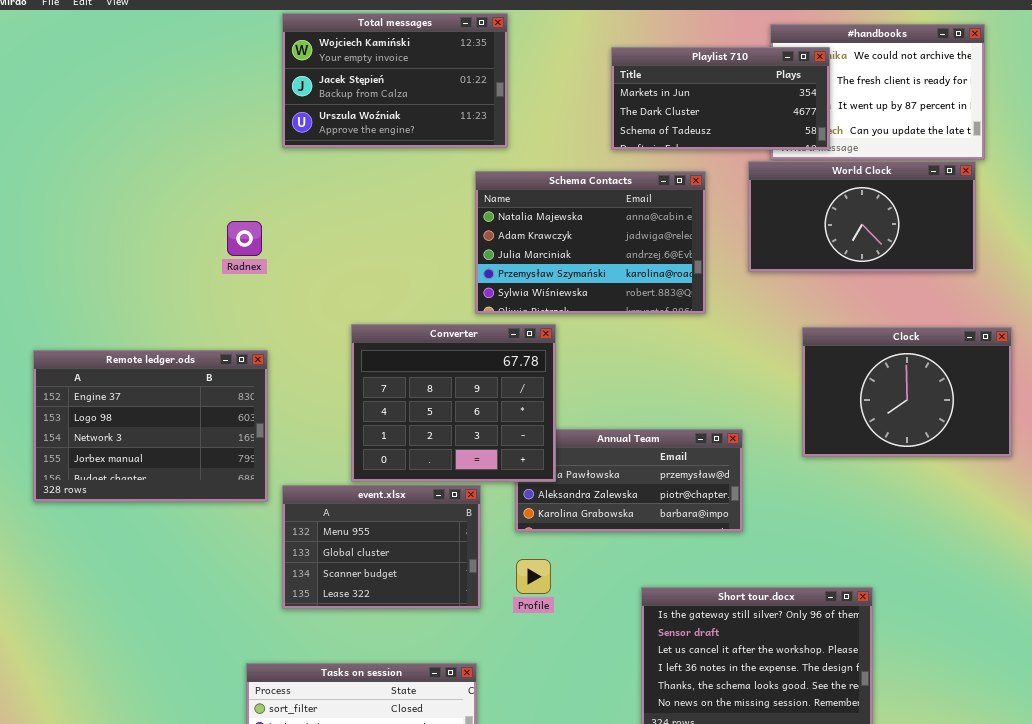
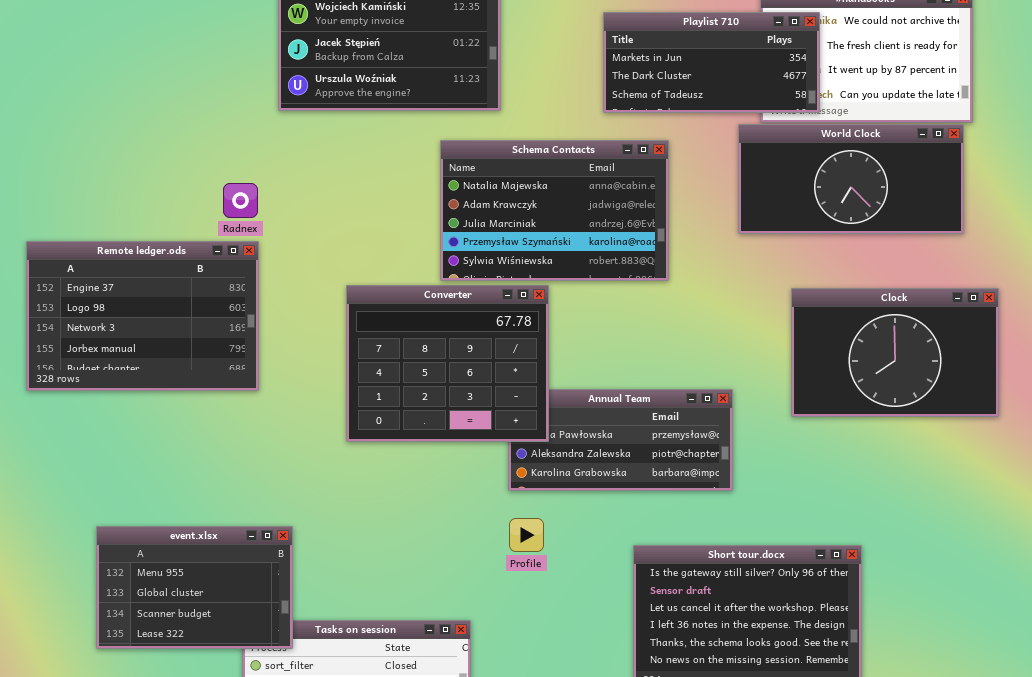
Schema Contacts: [475,171,706,314] -> [440,140,669,281], moved
Remote ledger.ods: [33,350,268,502] -> [26,241,259,391], moved
event.xlsx: [282,485,481,609] -> [96,526,293,649], moved

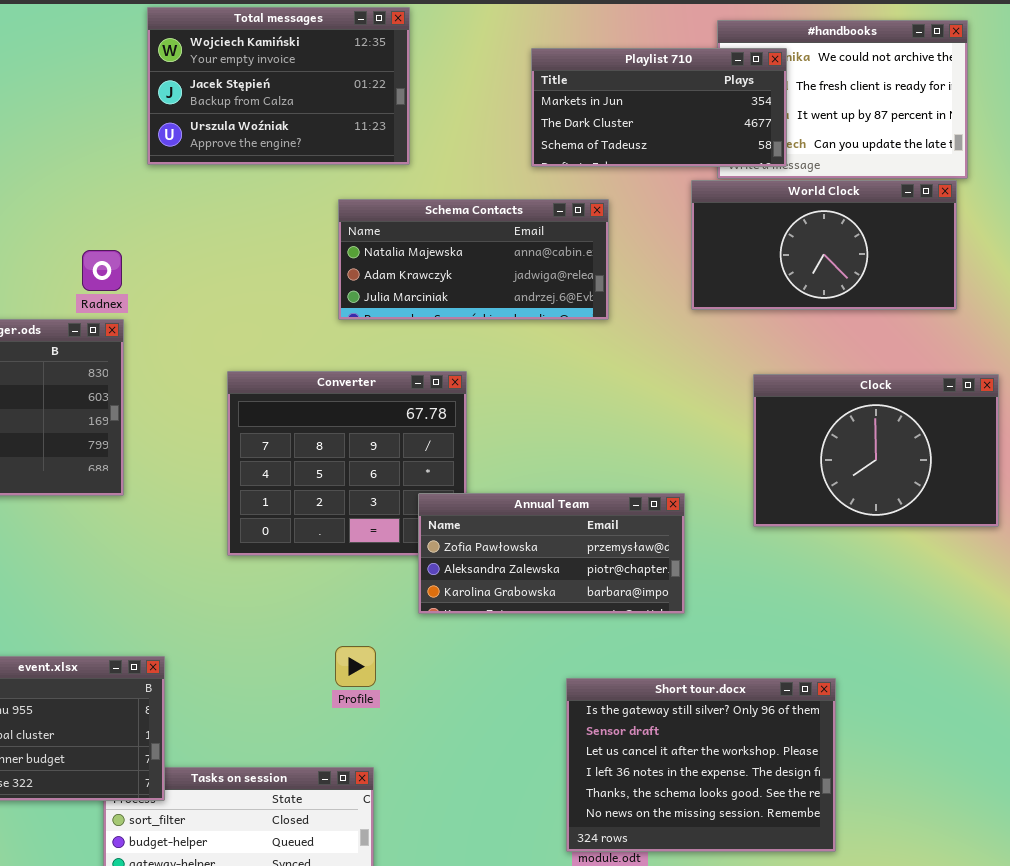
Schema Contacts: [440,140,669,281] -> [338,199,609,320], resized
Annual Team: [508,389,733,491] -> [418,493,685,614], raised
Profile: [509,518,544,552] -> [335,646,376,687], moved

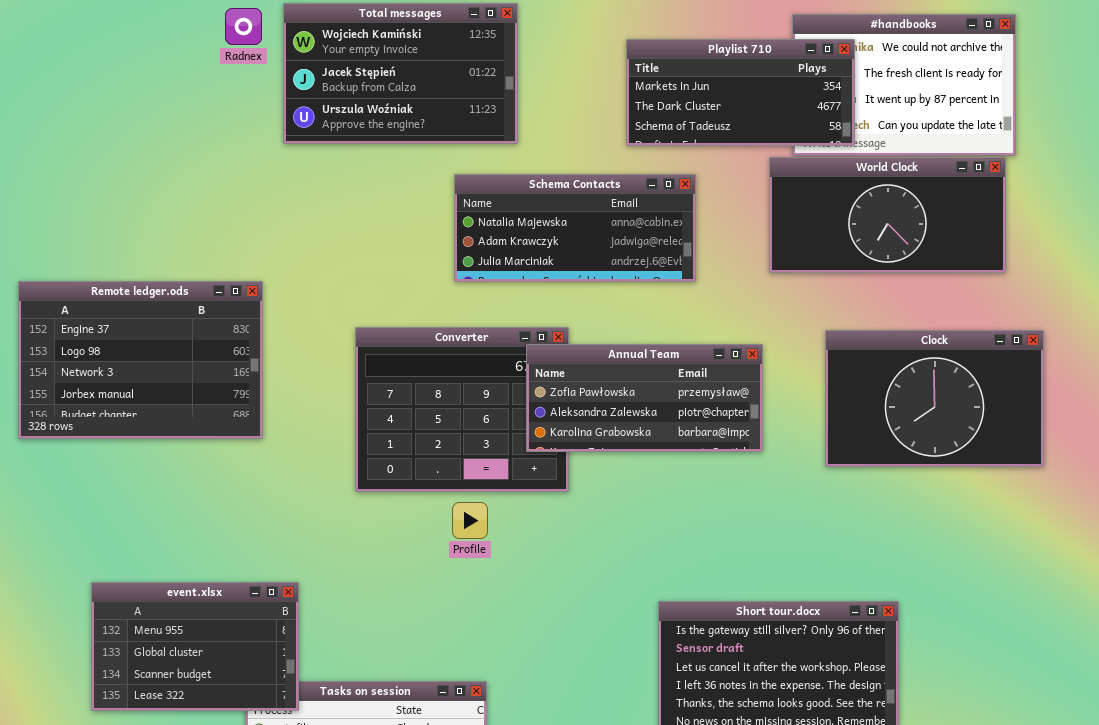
Radnex: [82,250,122,291] -> [225,8,262,45], moved
Annual Team: [418,493,685,614] -> [526,344,763,452], moved
Profile: [335,646,376,687] -> [452,502,488,539], moved

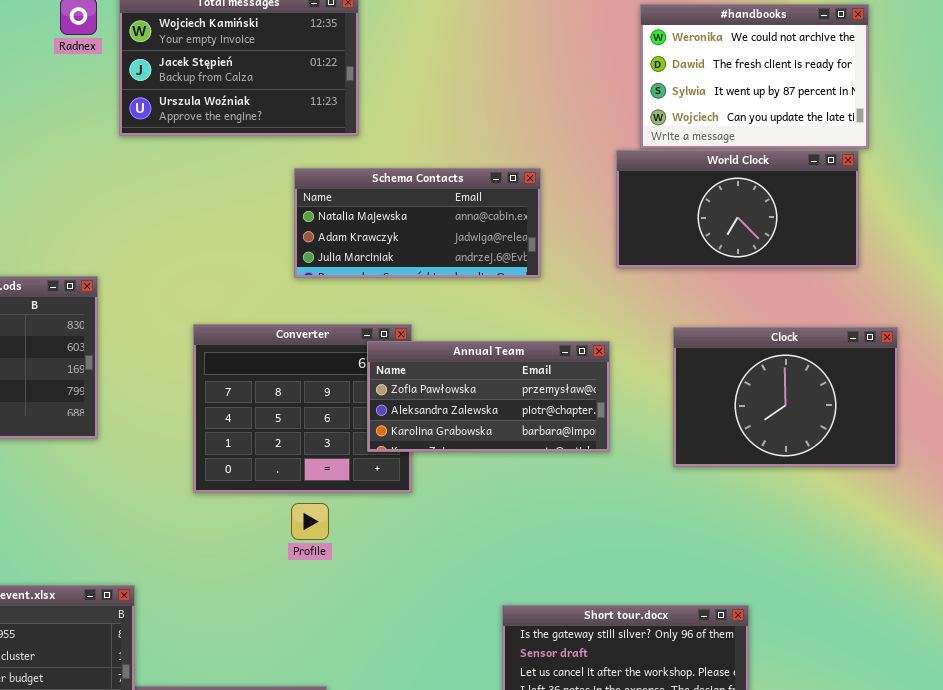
Playlist 710: [626,39,855,146] -> none, closed

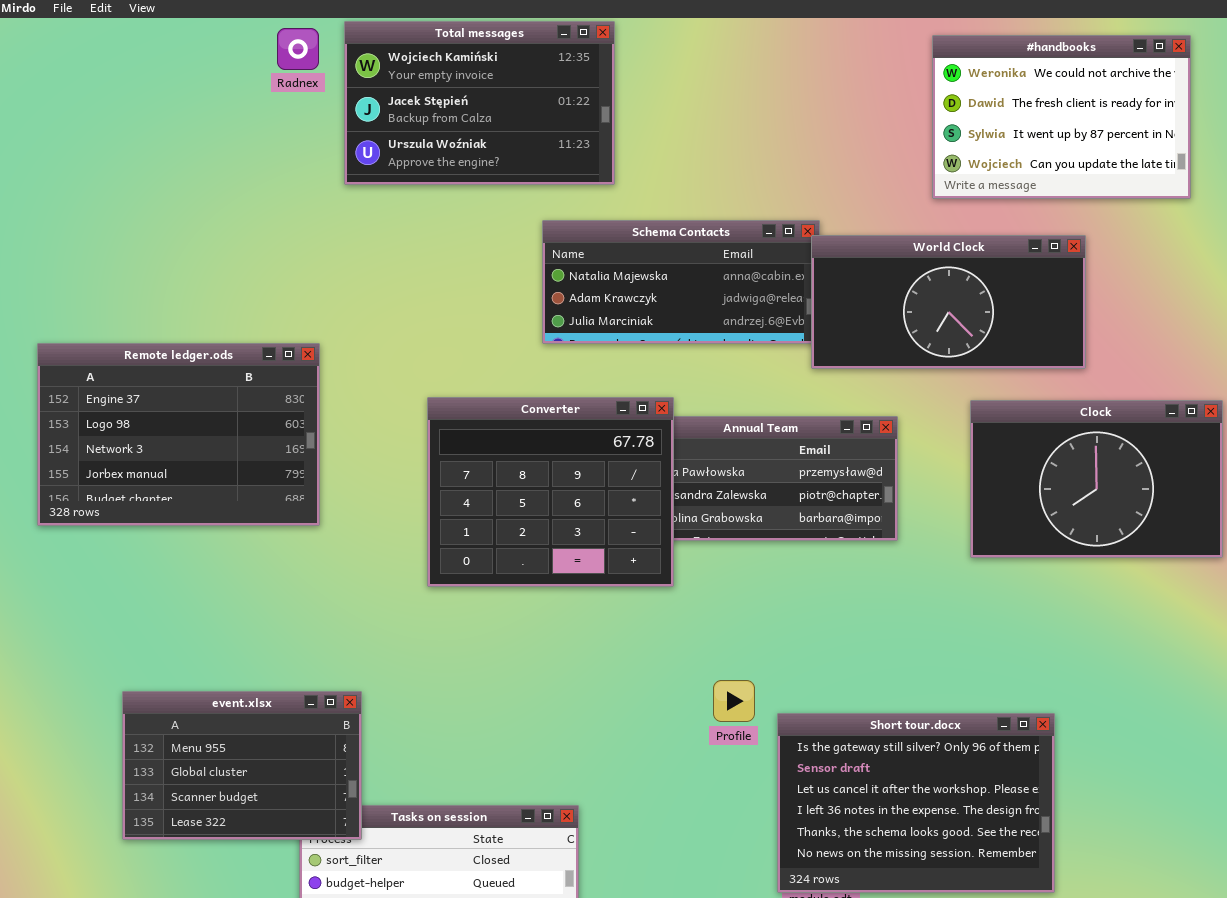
World Clock: [616,150,859,268] -> [811,235,1086,369], moved
Converter: [193,324,412,493] -> [427,397,674,587], raised
Profile: [291,503,329,540] -> [713,680,755,722], moved

